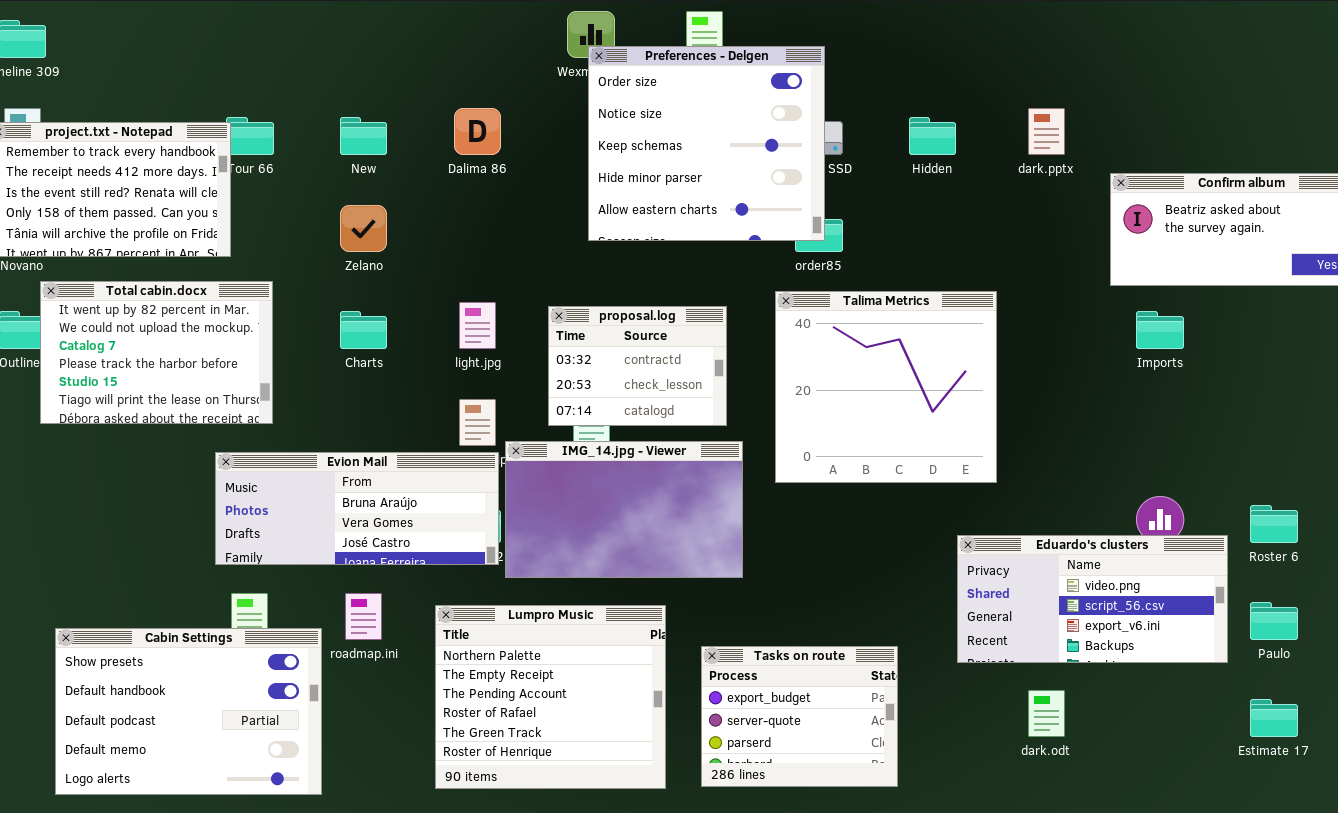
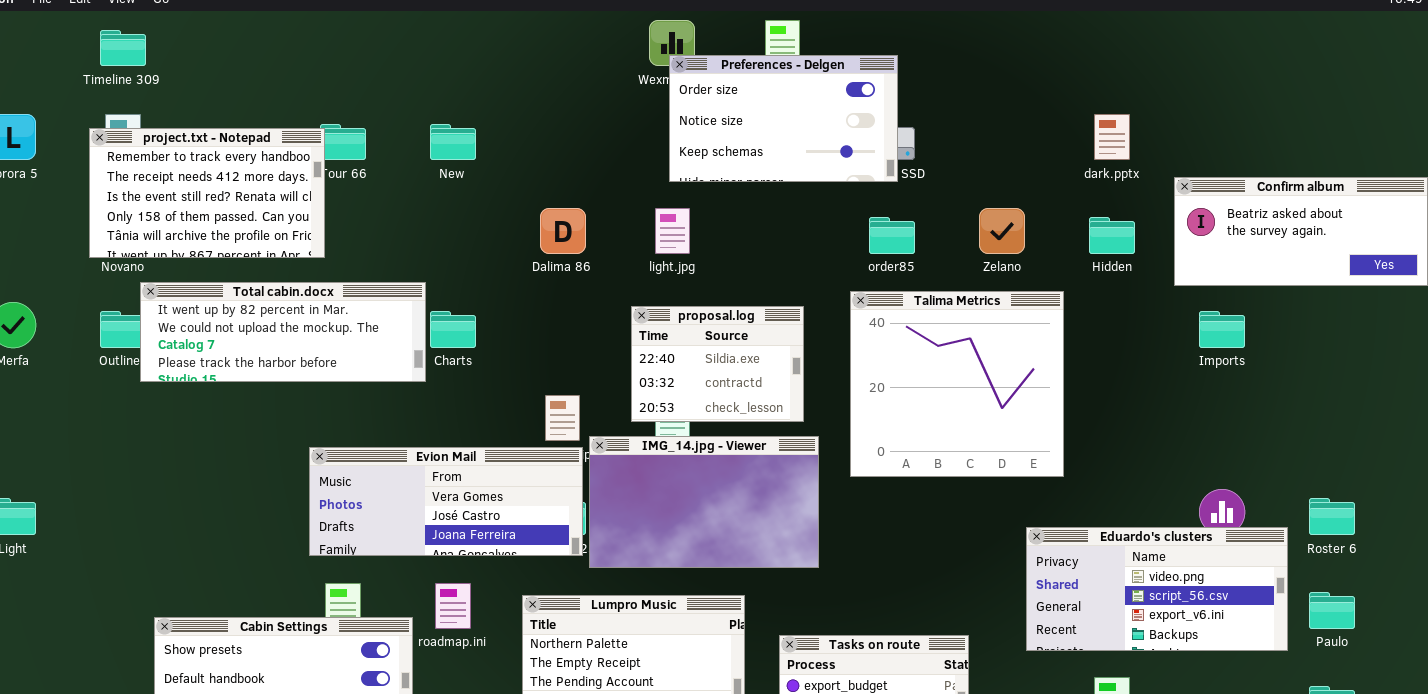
Preferences - Delgen: [588,46,825,241] -> [669,55,898,182], resized
Dalima 86: [454,108,501,155] -> [540,208,586,254], moved
Hidden: [909,117,956,155] -> [1089,217,1135,254], moved
Zelano: [340,205,387,252] -> [979,208,1025,254], moved
Total cabin.docx: [40,281,273,424] -> [140,282,426,382], resized
light.jpg: [459,302,496,349] -> [655,208,690,254], moved
proposal.log: [548,306,727,426] -> [631,306,804,422], scrolled up 1 row
Evion Mail: [215,452,499,565] -> [309,447,583,556], scrolled down 1 row

